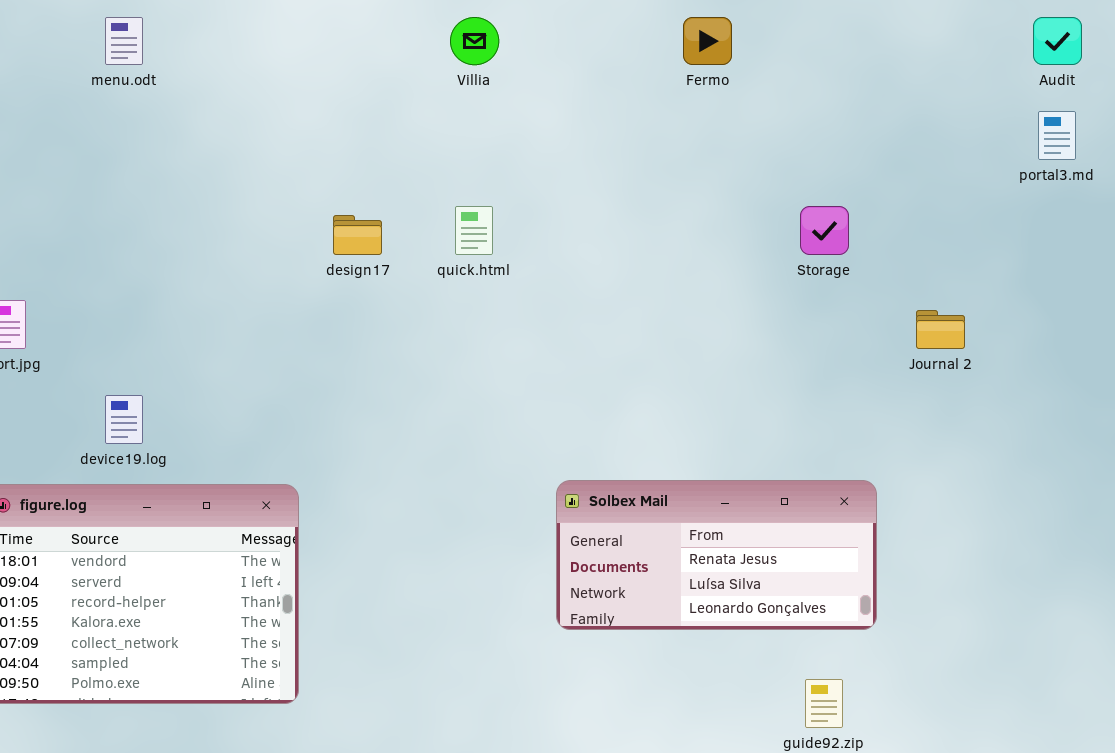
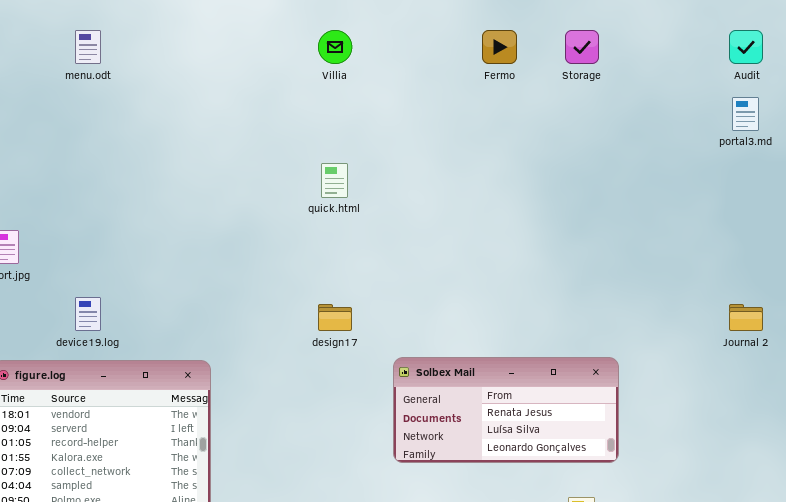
Storage: [800,206,849,255] -> [565,30,599,64], moved
design17: [333,215,382,255] -> [318,304,352,331], moved
Journal 2: [916,310,965,349] -> [729,304,763,331], moved

